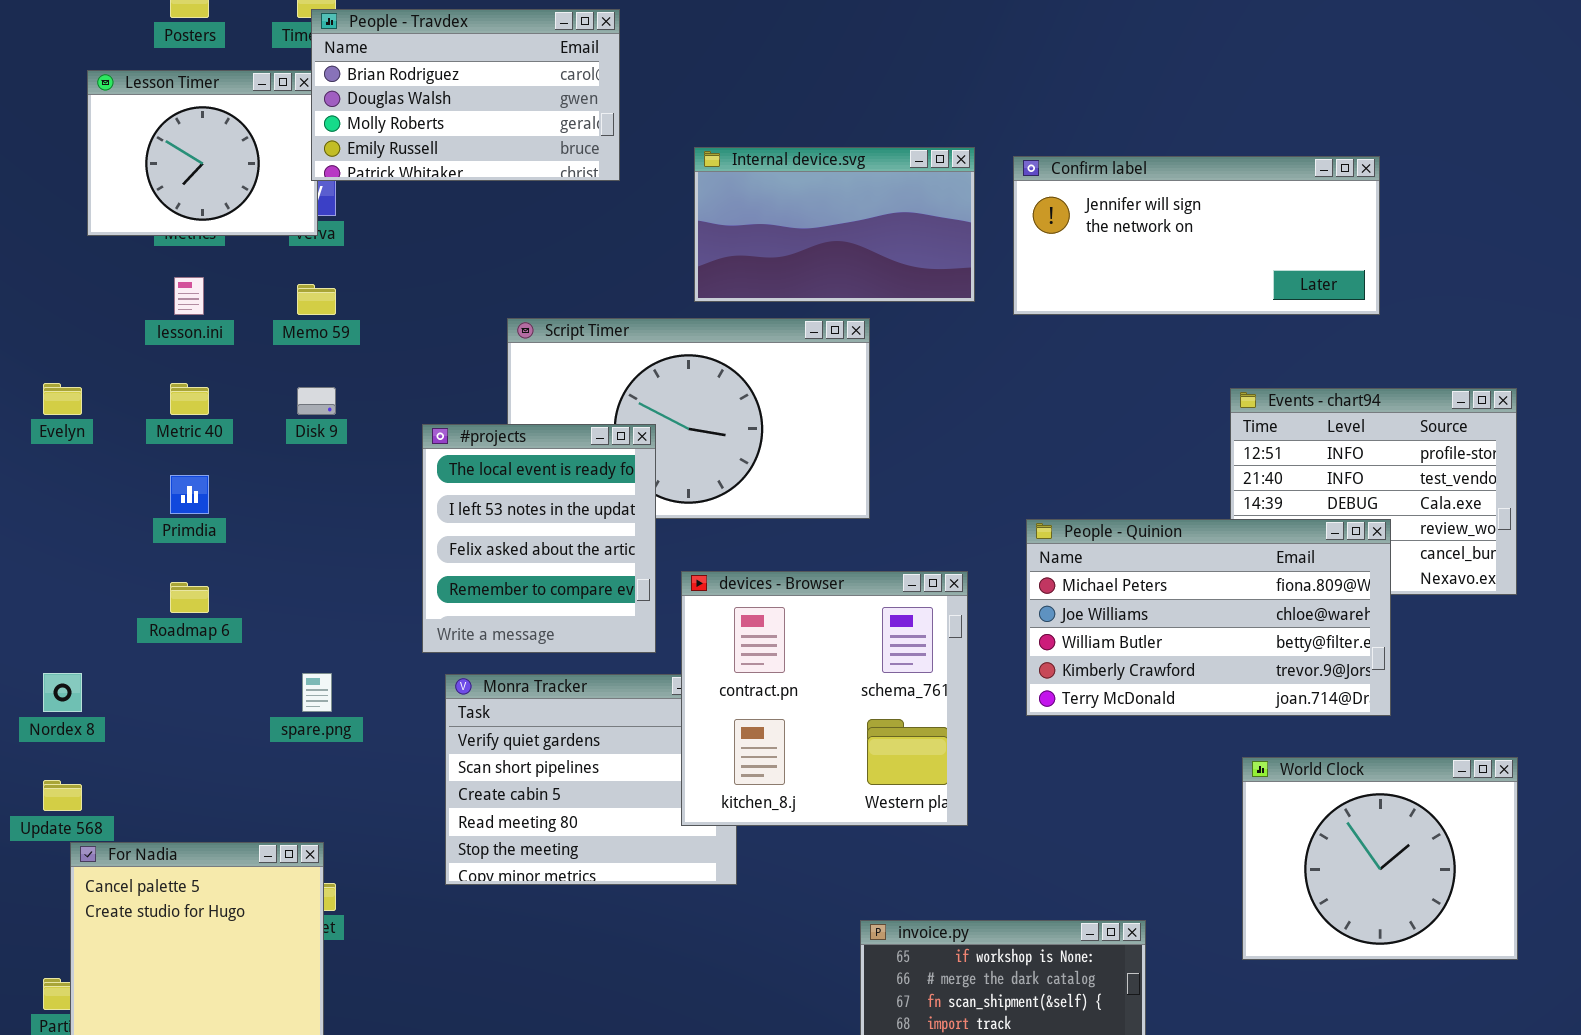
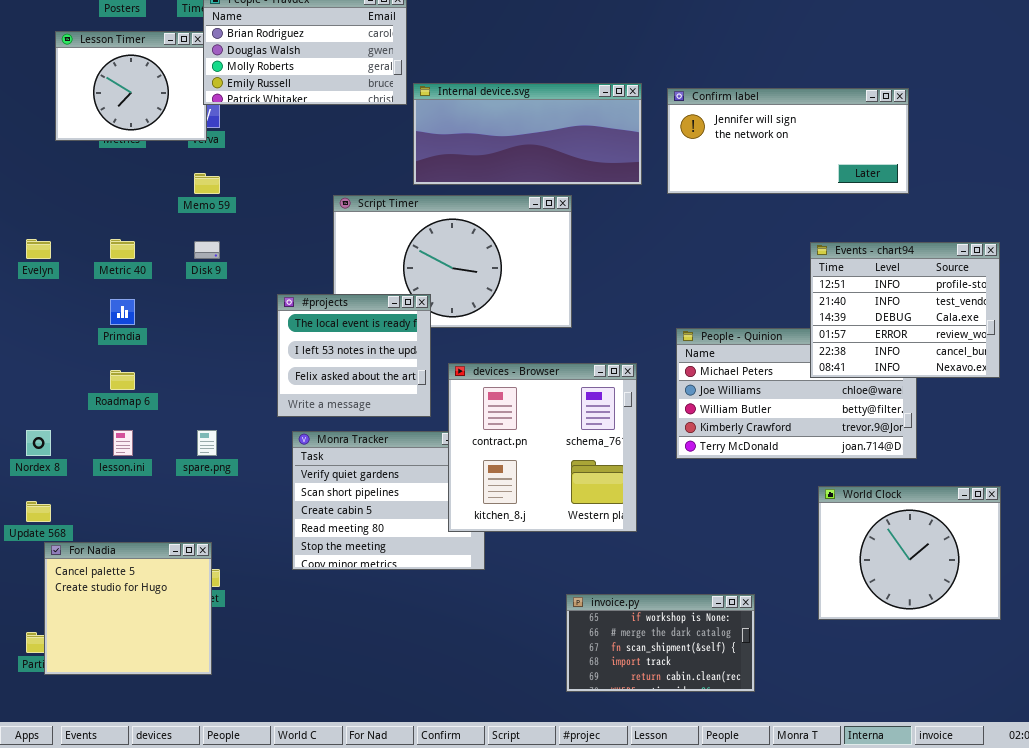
Internal device.svg: [694,147,975,302] -> [413,83,642,185], resized
lesson.ini: [174,277,204,315] -> [113,430,133,456], moved
Events - chart94: [1230,388,1517,595] -> [810,242,1000,378], raised
#projects: [422,424,656,653] -> [277,294,431,417], resized

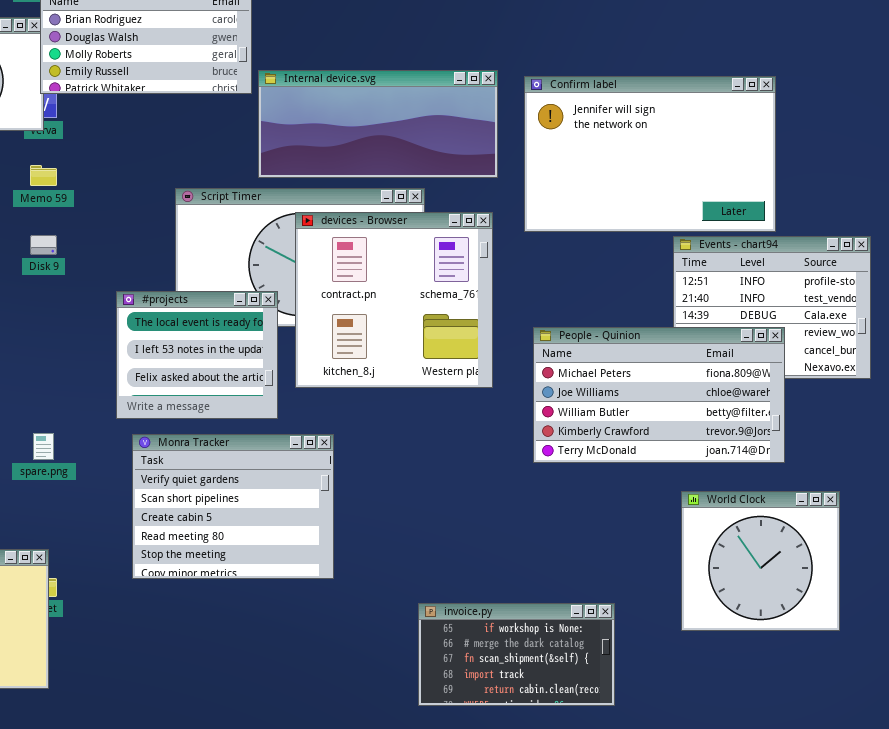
Confirm label: [667,88,909,194] -> [524,76,776,232], resized
People - Quinion: [676,328,917,459] -> [533,327,785,463], raised
devices - Browser: [448,363,637,532] -> [295,212,493,388], moved
World Clock: [818,486,1001,620] -> [681,491,840,631], resized

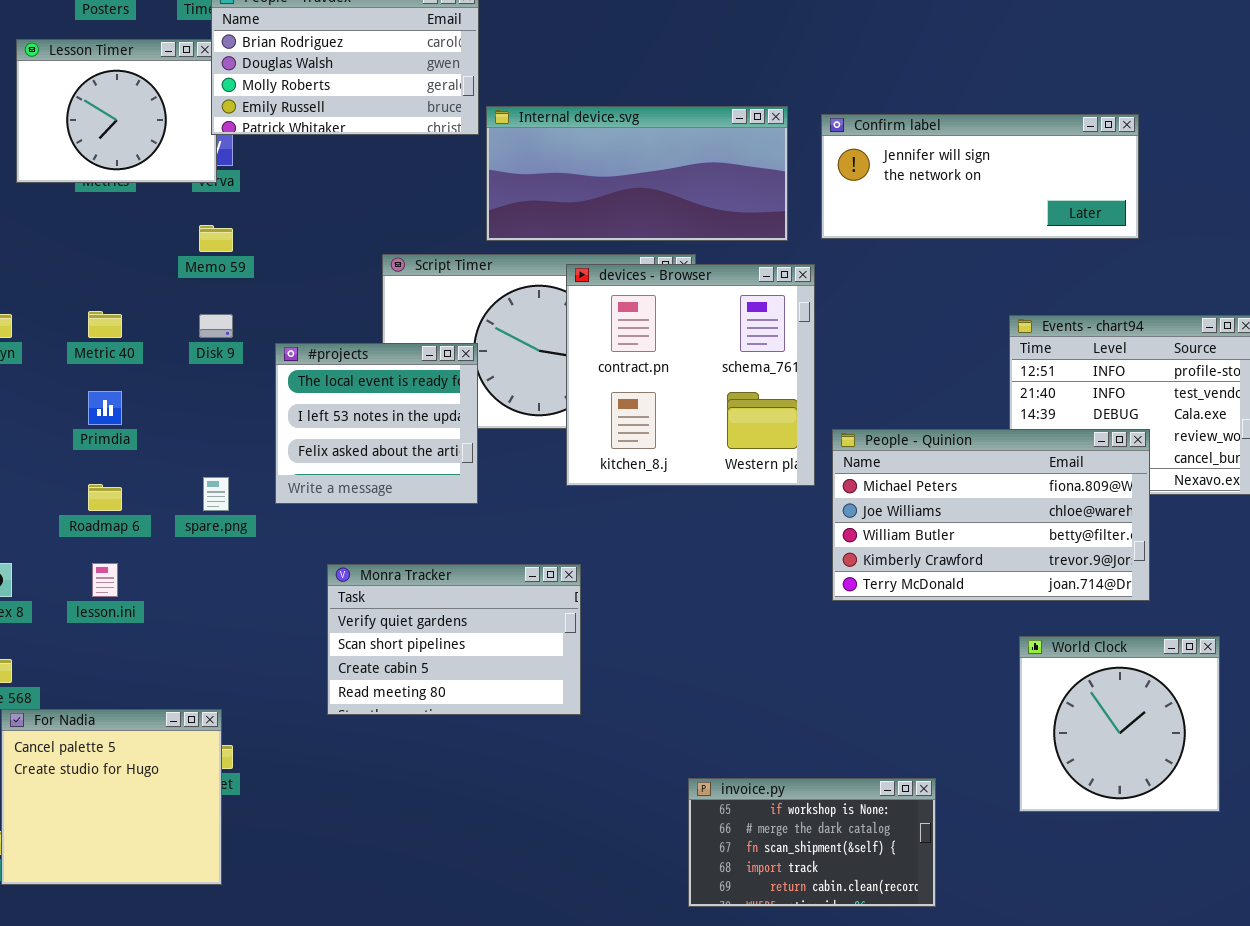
Confirm label: [524,76,776,232] -> [821,114,1139,239], resized
devices - Browser: [295,212,493,388] -> [566,264,815,486], moved
#projects: [116,291,278,419] -> [275,343,478,504], moved
spare.png: [33,433,54,460] -> [203,477,229,511], moved
Monra Tracker: [132,434,334,579] -> [327,564,581,715], resized

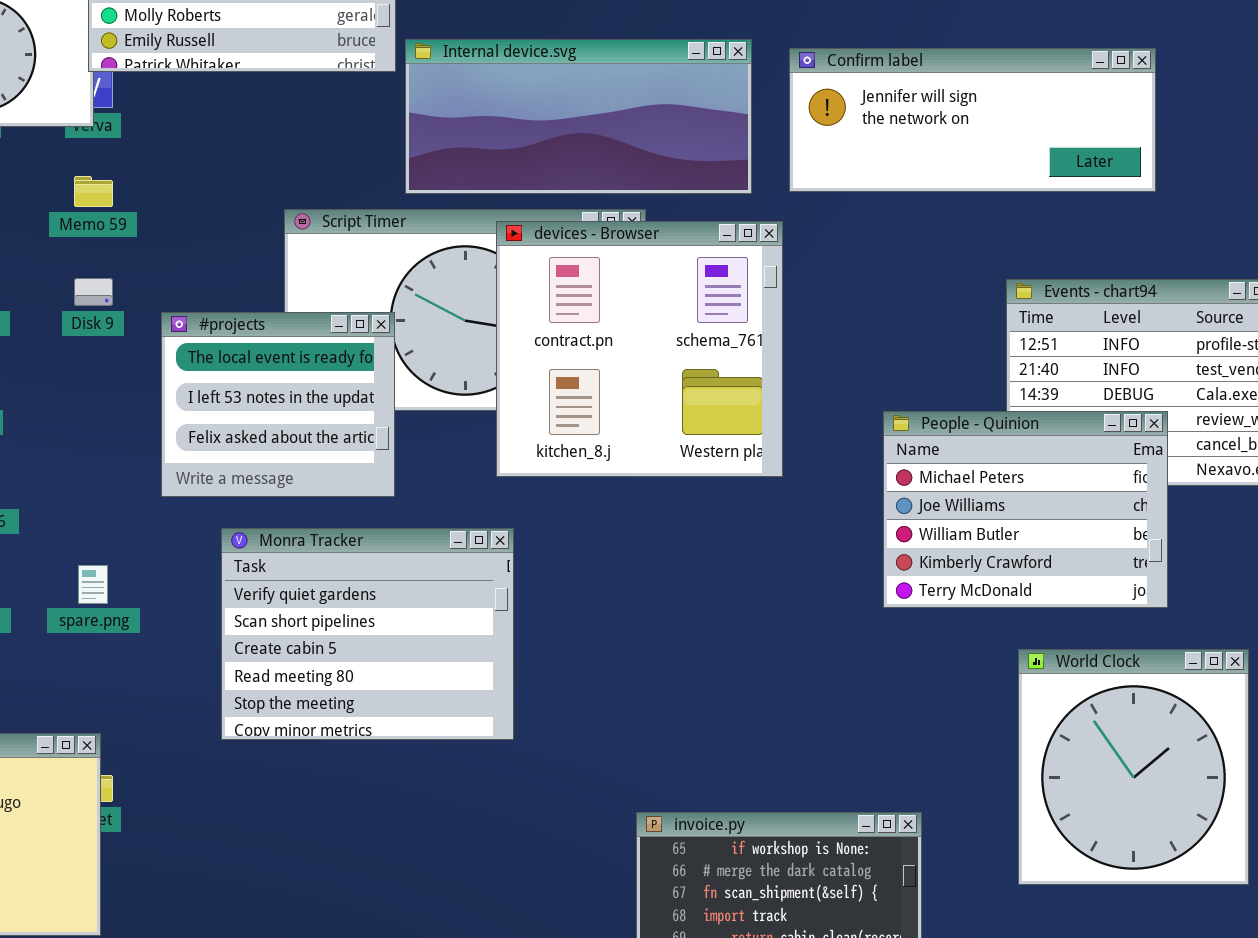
People - Quinion: [832,429,1150,601] -> [883,411,1168,608], resized
spare.png: [203,477,229,511] -> [78,565,108,604], moved
Monra Tracker: [327,564,581,715] -> [221,528,514,740], resized
World Clock: [1019,636,1220,812] -> [1018,649,1249,885], resized

